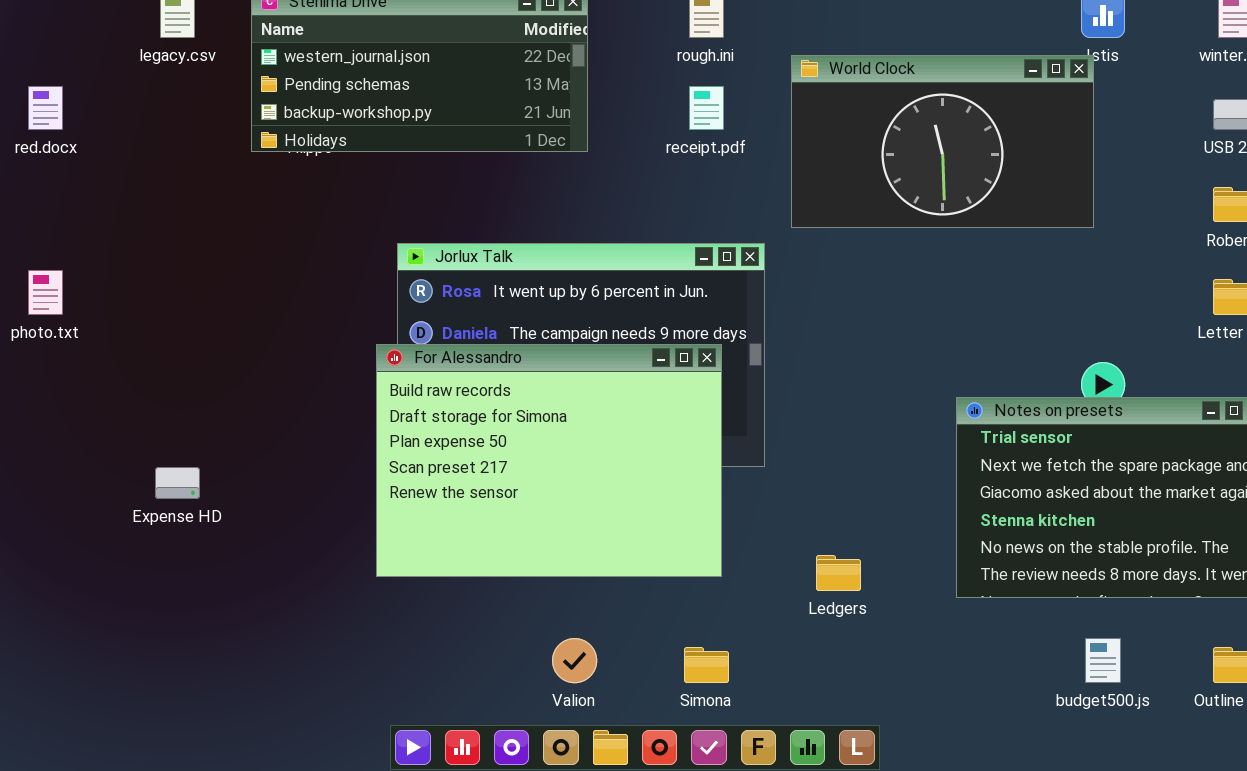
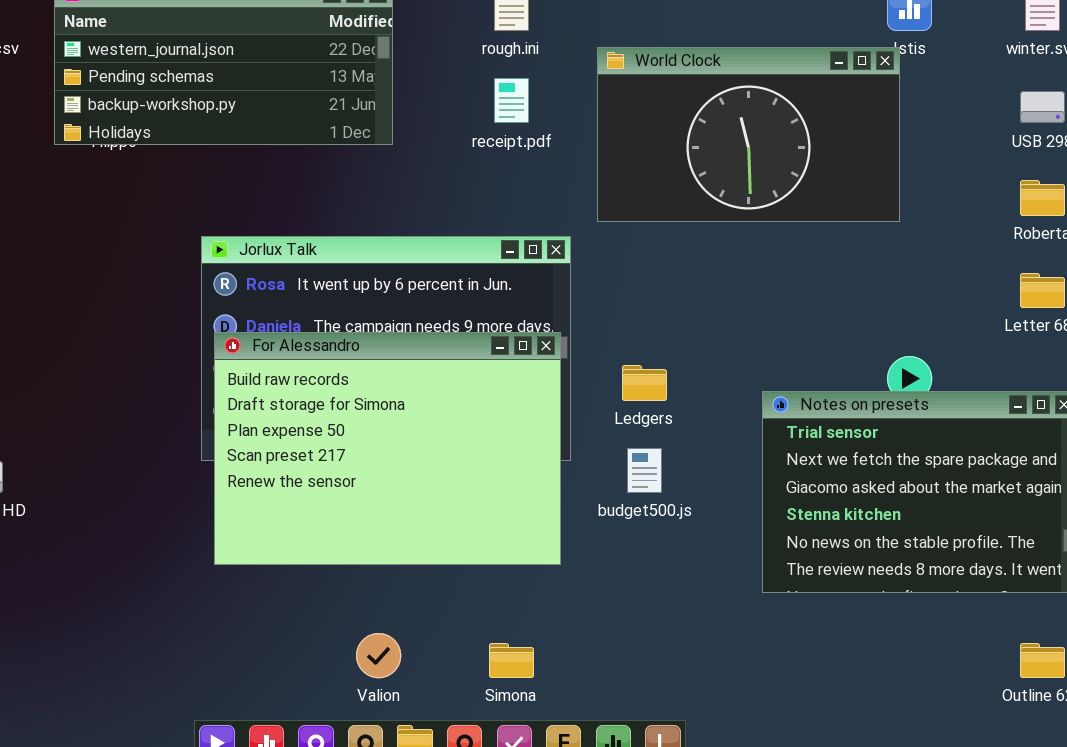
For Alessandro: [376,344,722,577] -> [214,332,561,565], moved
Ledgers: [816,555,861,591] -> [622,365,667,401], moved
budget500.js: [1085,638,1121,683] -> [627,448,662,493], moved

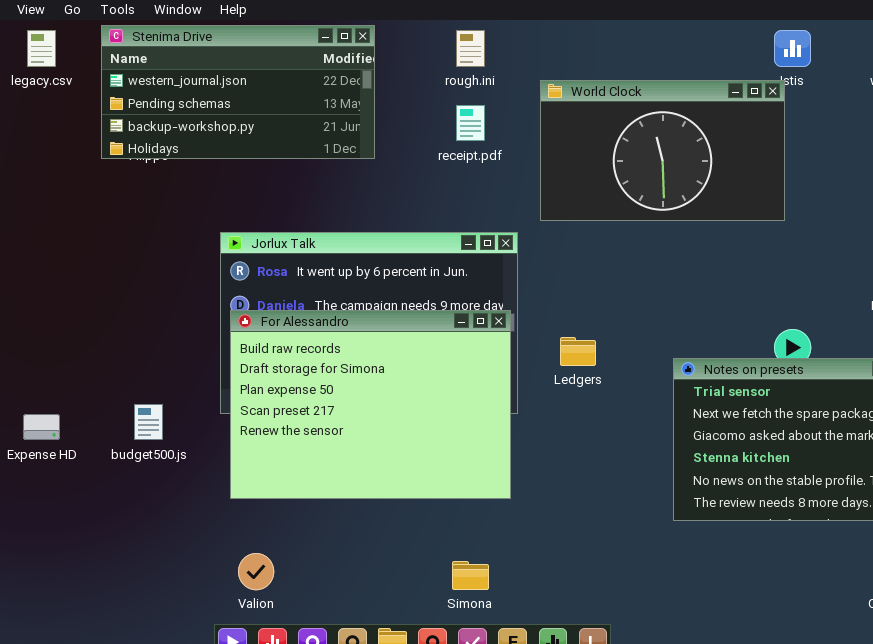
budget500.js: [627,448,662,493] -> [134,404,163,440], moved
Valion: [356,633,401,678] -> [238,553,274,590], moved

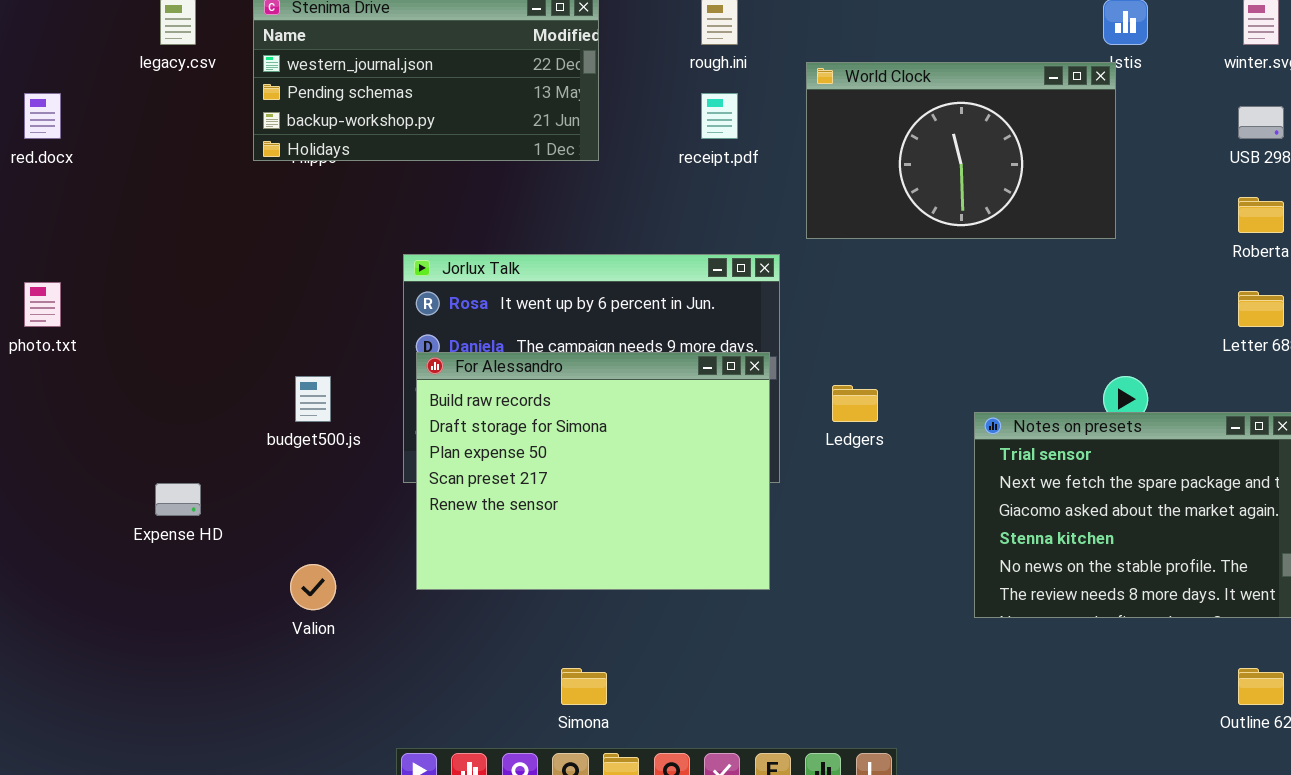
budget500.js: [134,404,163,440] -> [295,376,331,422], moved
Valion: [238,553,274,590] -> [290,564,336,610], moved
Simona: [452,561,489,590] -> [561,668,607,705], moved

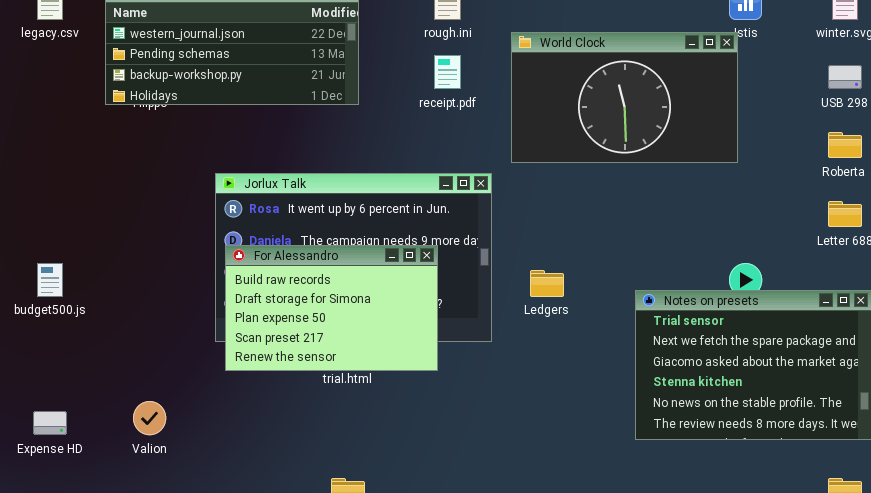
For Alessandro: [416,352,770,590] -> [225,245,438,371], resized
budget500.js: [295,376,331,422] -> [37,263,63,297], moved
Expense HD: [155,483,201,516] -> [33,411,67,435], moved

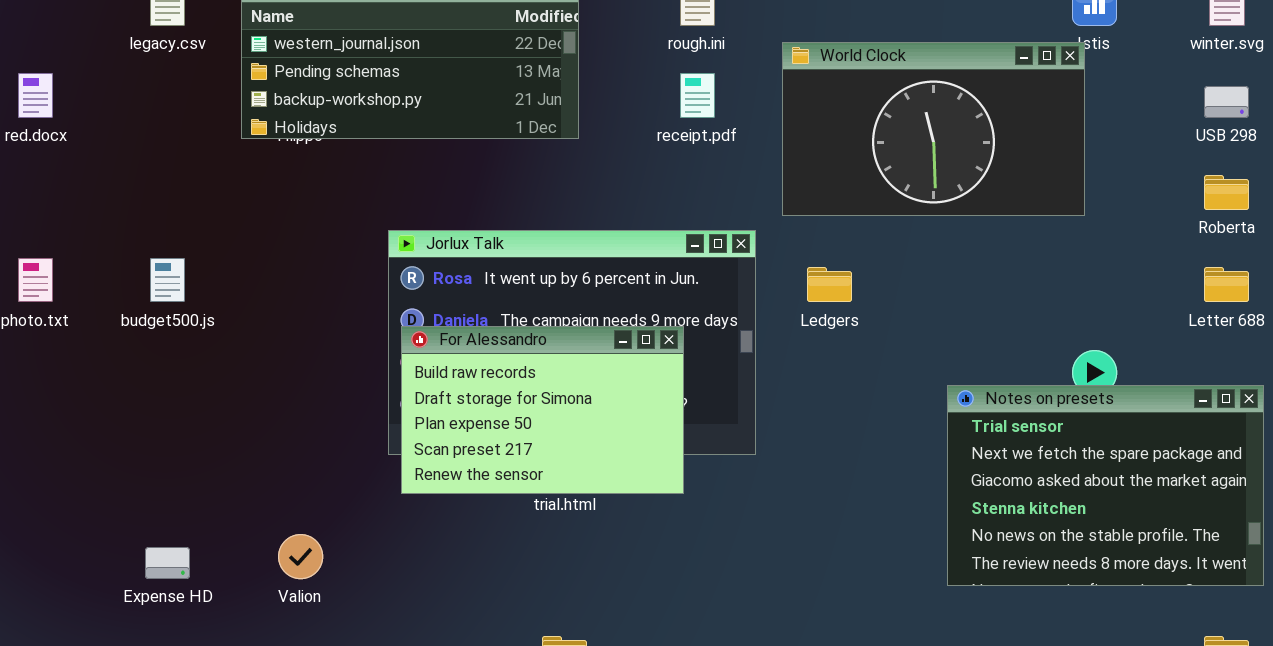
budget500.js: [37,263,63,297] -> [150,258,185,302], moved
Ledgers: [530,270,564,297] -> [807,267,852,302], moved

